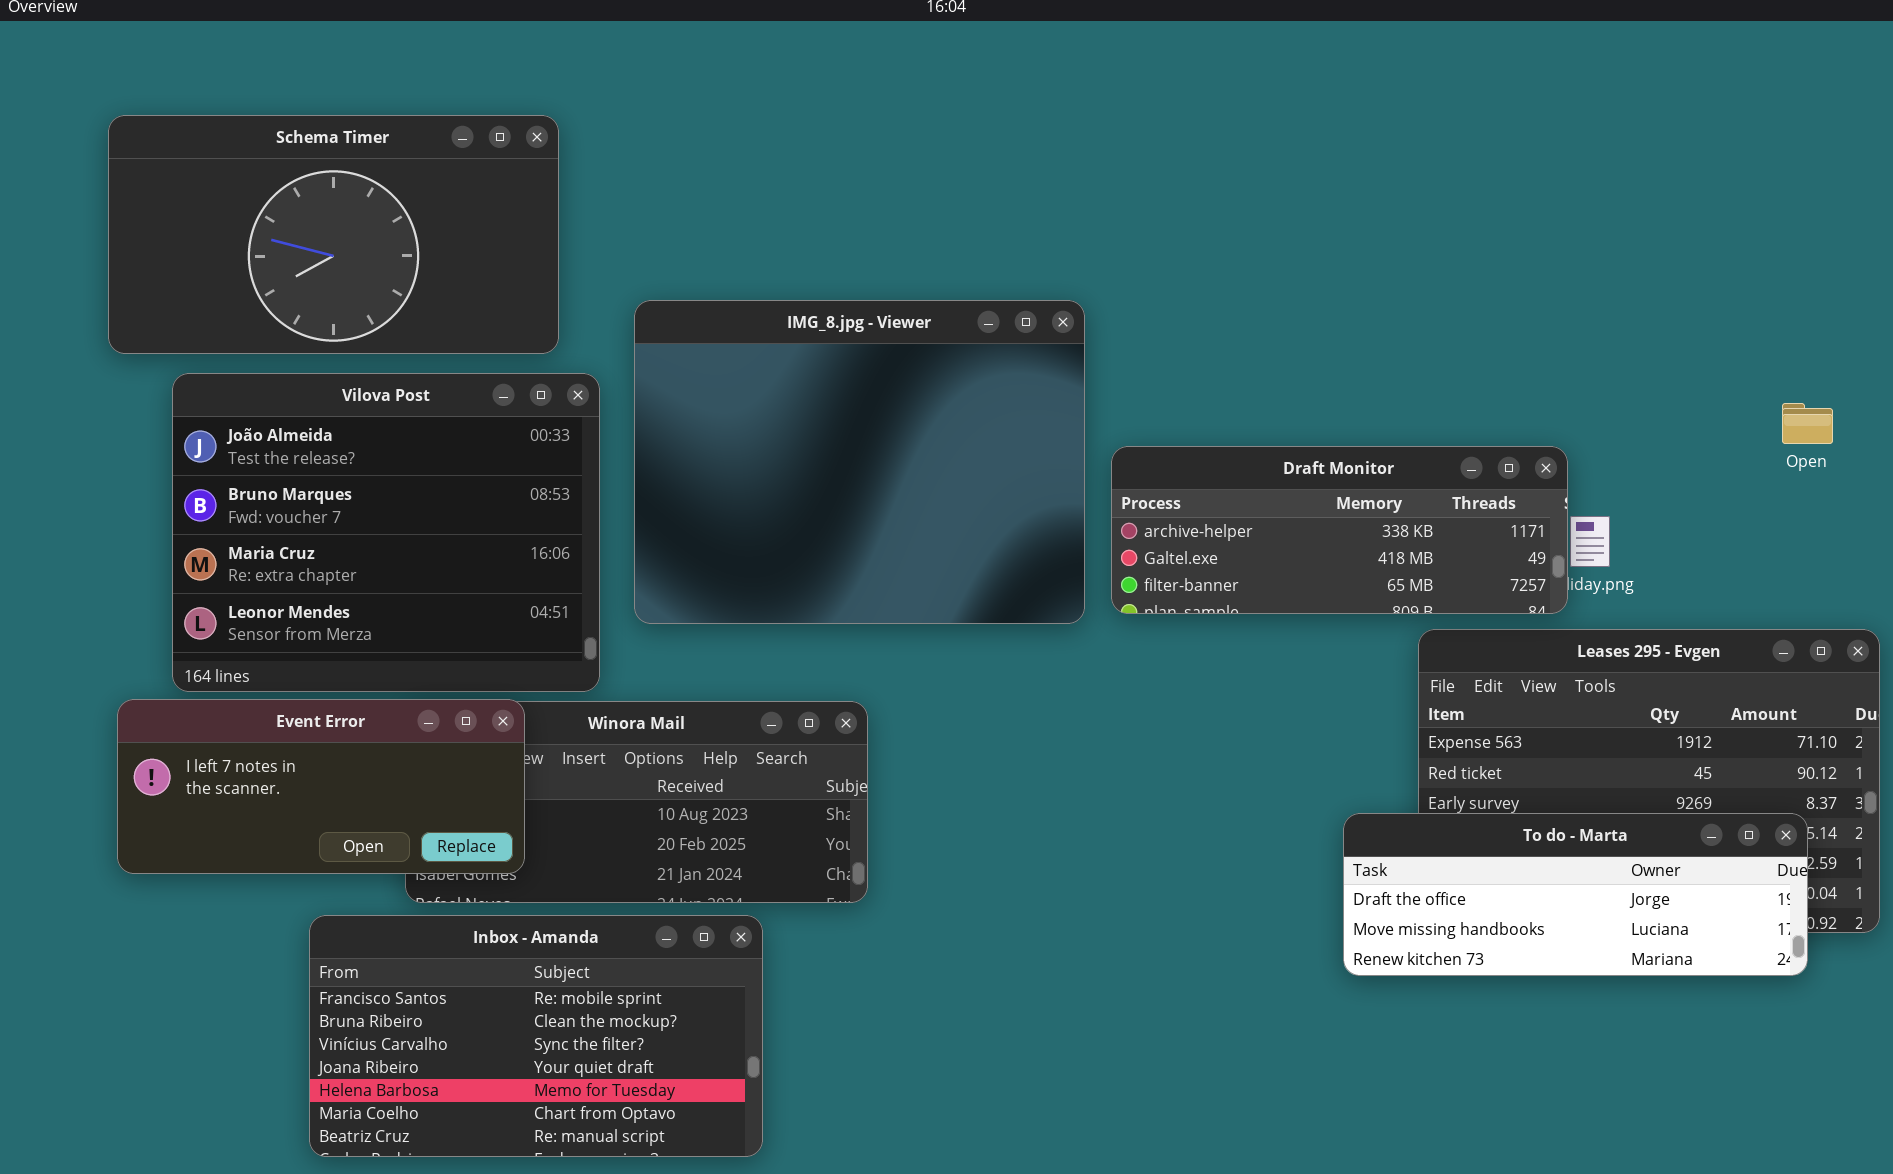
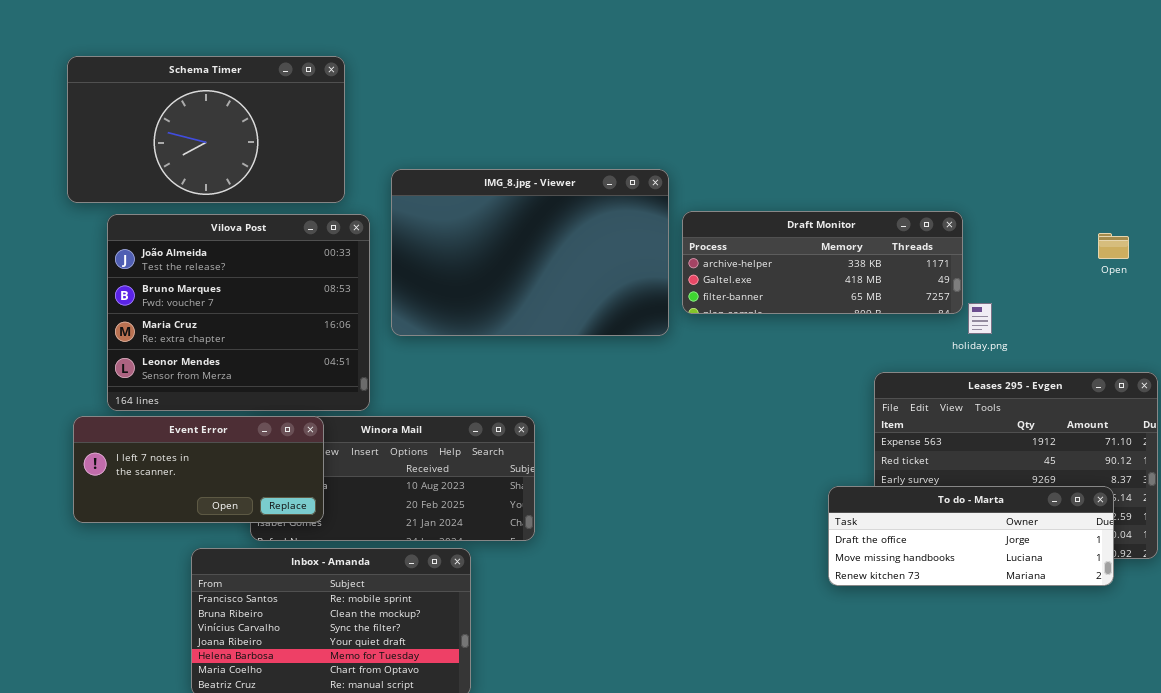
IMG_8.jpg - Viewer: [634,300,1085,624] -> [391,169,669,336], resized
Draft Monitor: [1111,446,1568,614] -> [682,211,963,314], moved

